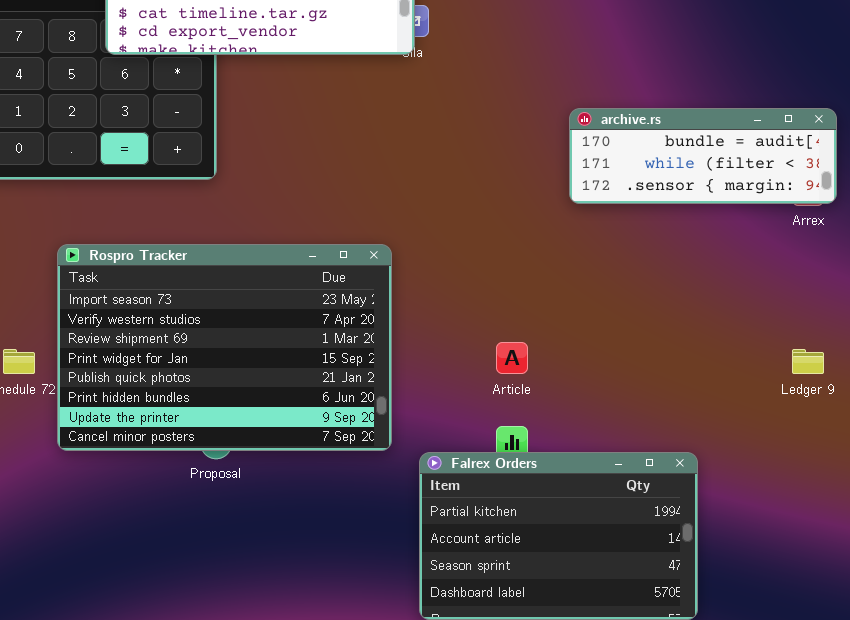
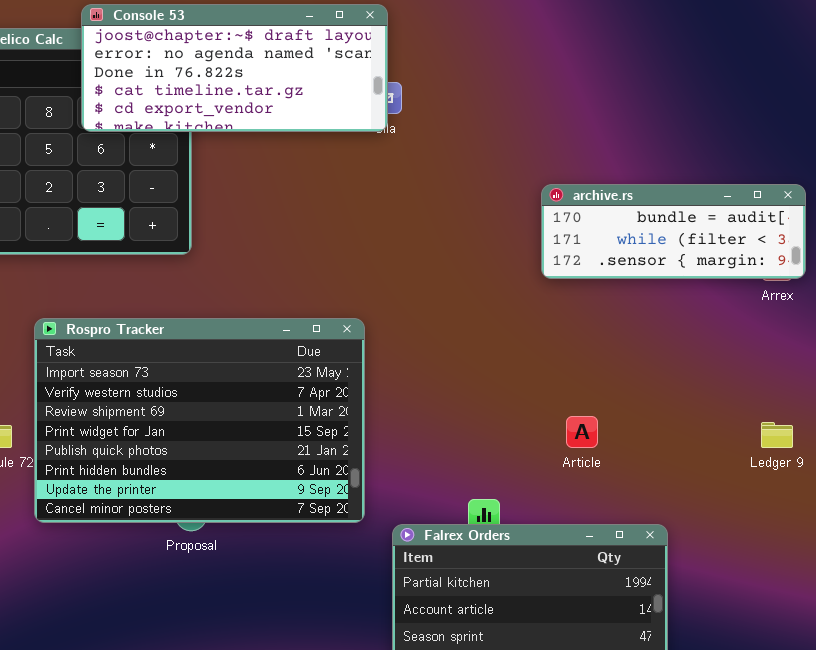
Article: [496,342,528,374] -> [566,416,598,448], moved

